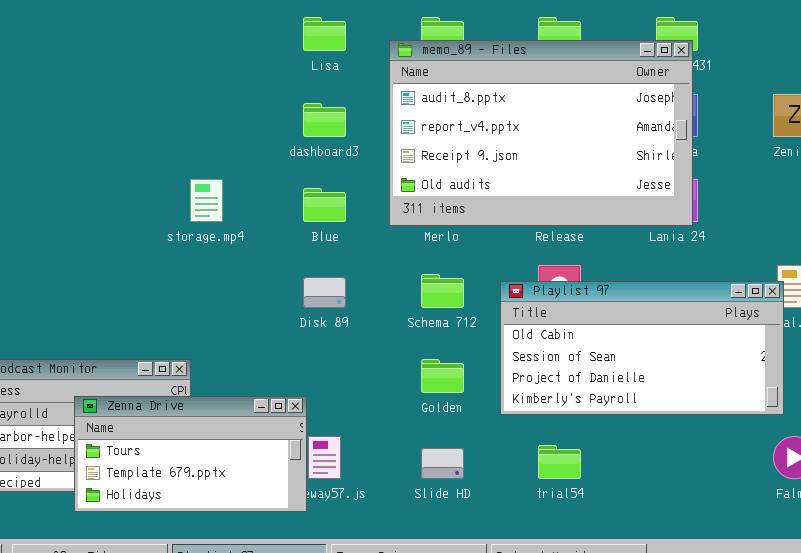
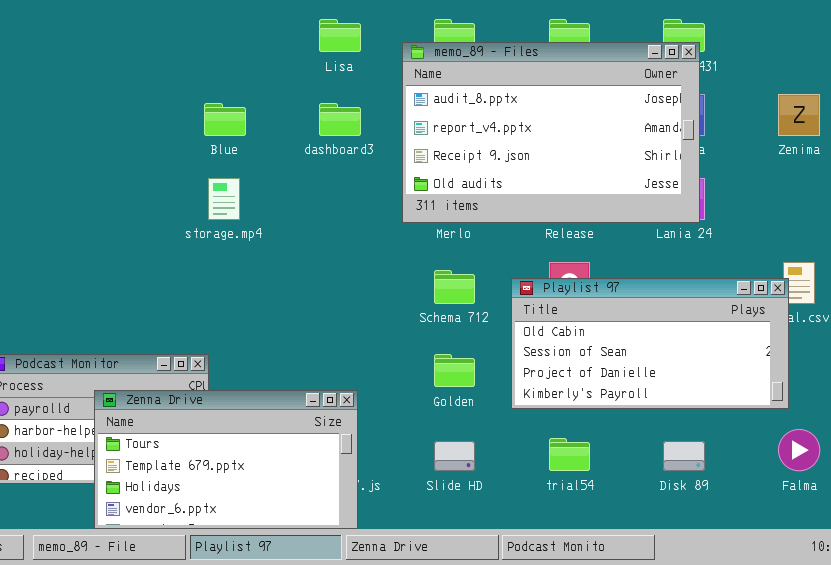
Blue: [303,188,346,222] -> [204,103,246,136], moved
Disk 89: [303,277,346,308] -> [663,441,705,471], moved
Zenna Drive: [74,396,307,512] -> [94,390,358,529], resized

